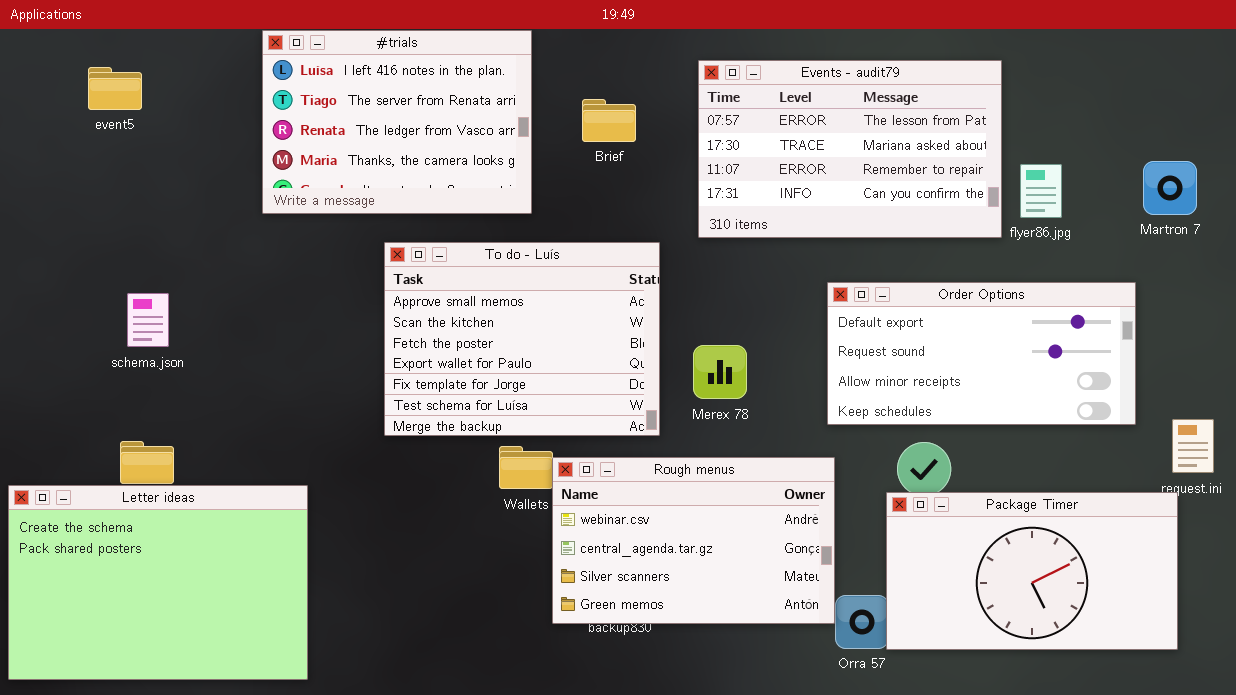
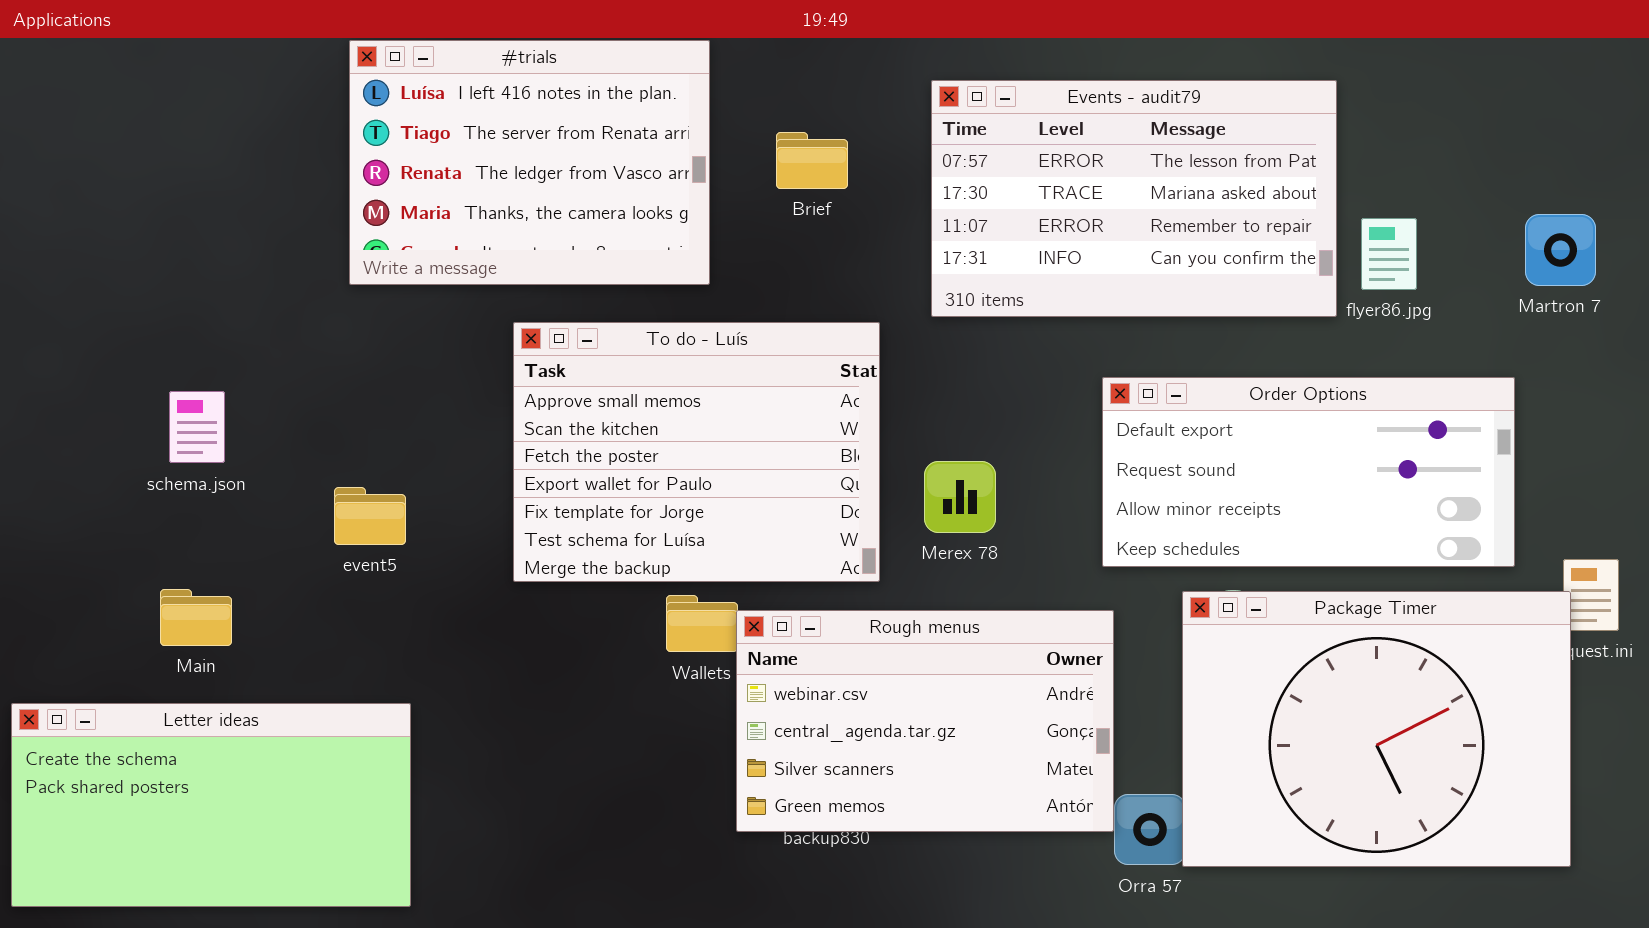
event5: [88,67,142,110] -> [334,487,406,545], moved
Letter ideas: [8,485,308,680] -> [11,703,411,907], resized
Package Timer: [886,492,1178,650] -> [1182,591,1571,867], resized

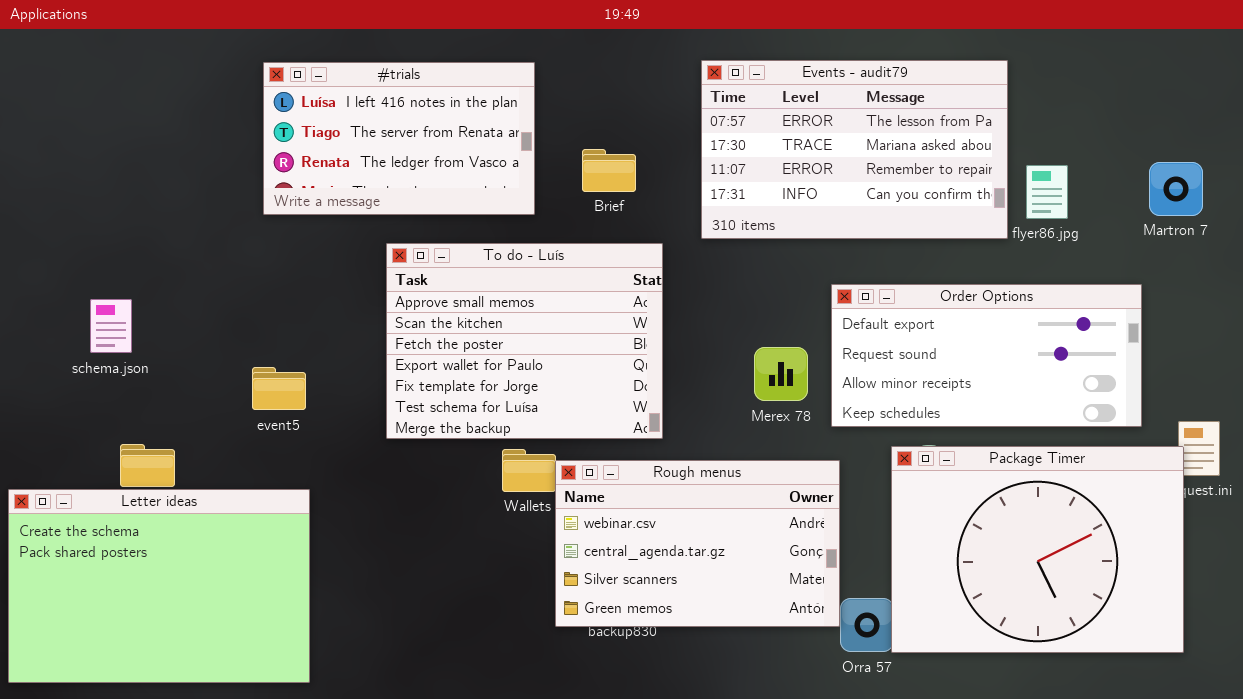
#trials: [349,40,710,285] -> [263,62,535,215], resized
Brief: [776,132,848,189] -> [582,149,636,192], moved
schema.json: [169,391,225,463] -> [90,299,132,353], moved
Merex 78: [924,461,996,533] -> [754,347,808,401], moved
Letter ideas: [11,703,411,907] -> [8,489,310,683], resized

